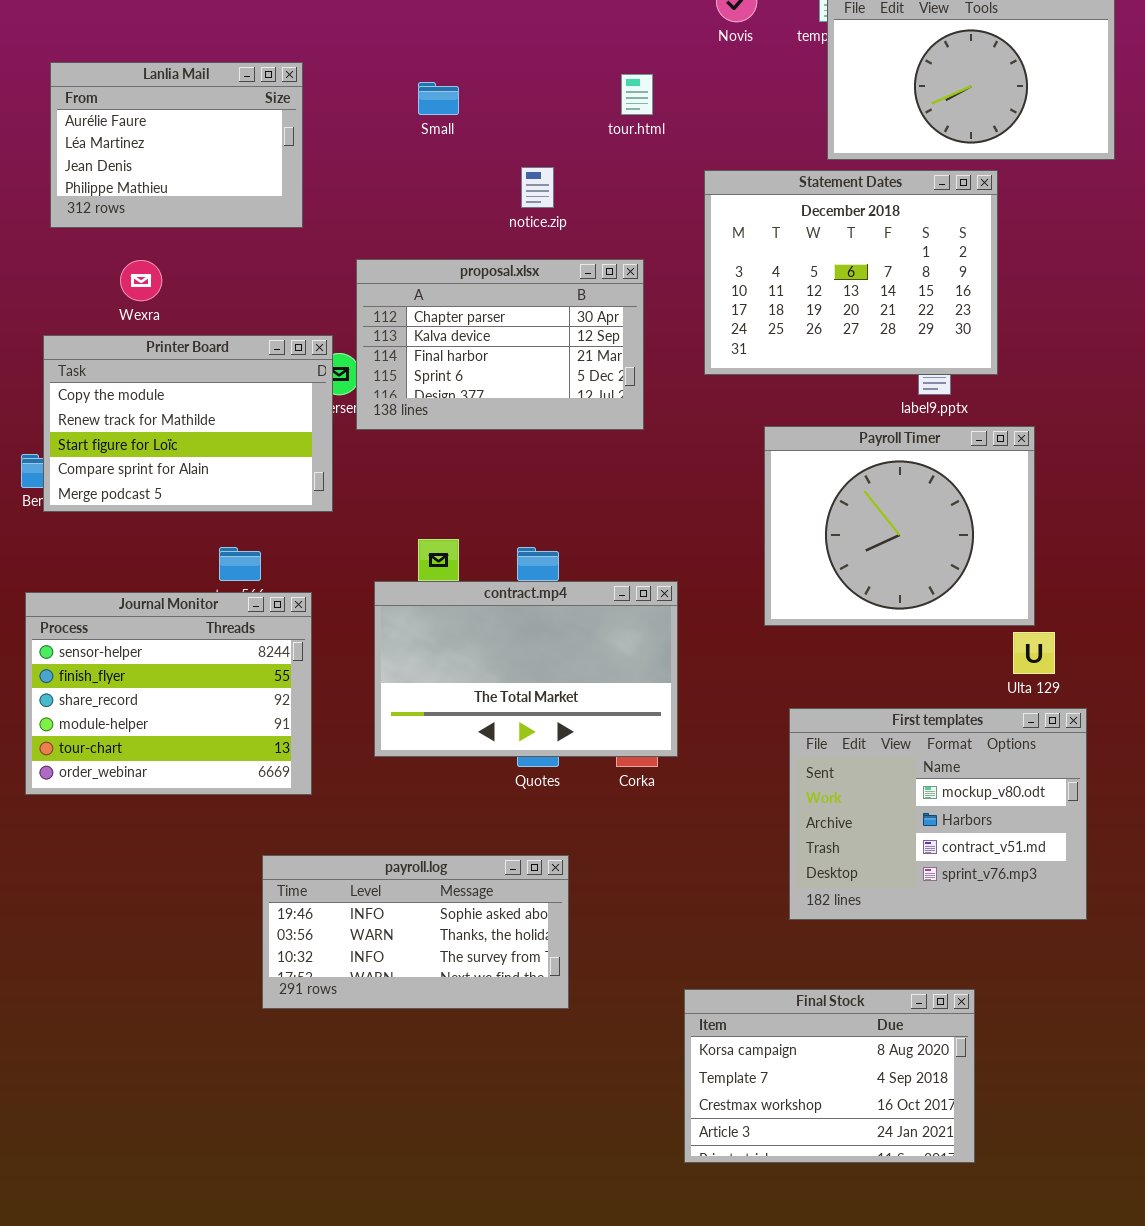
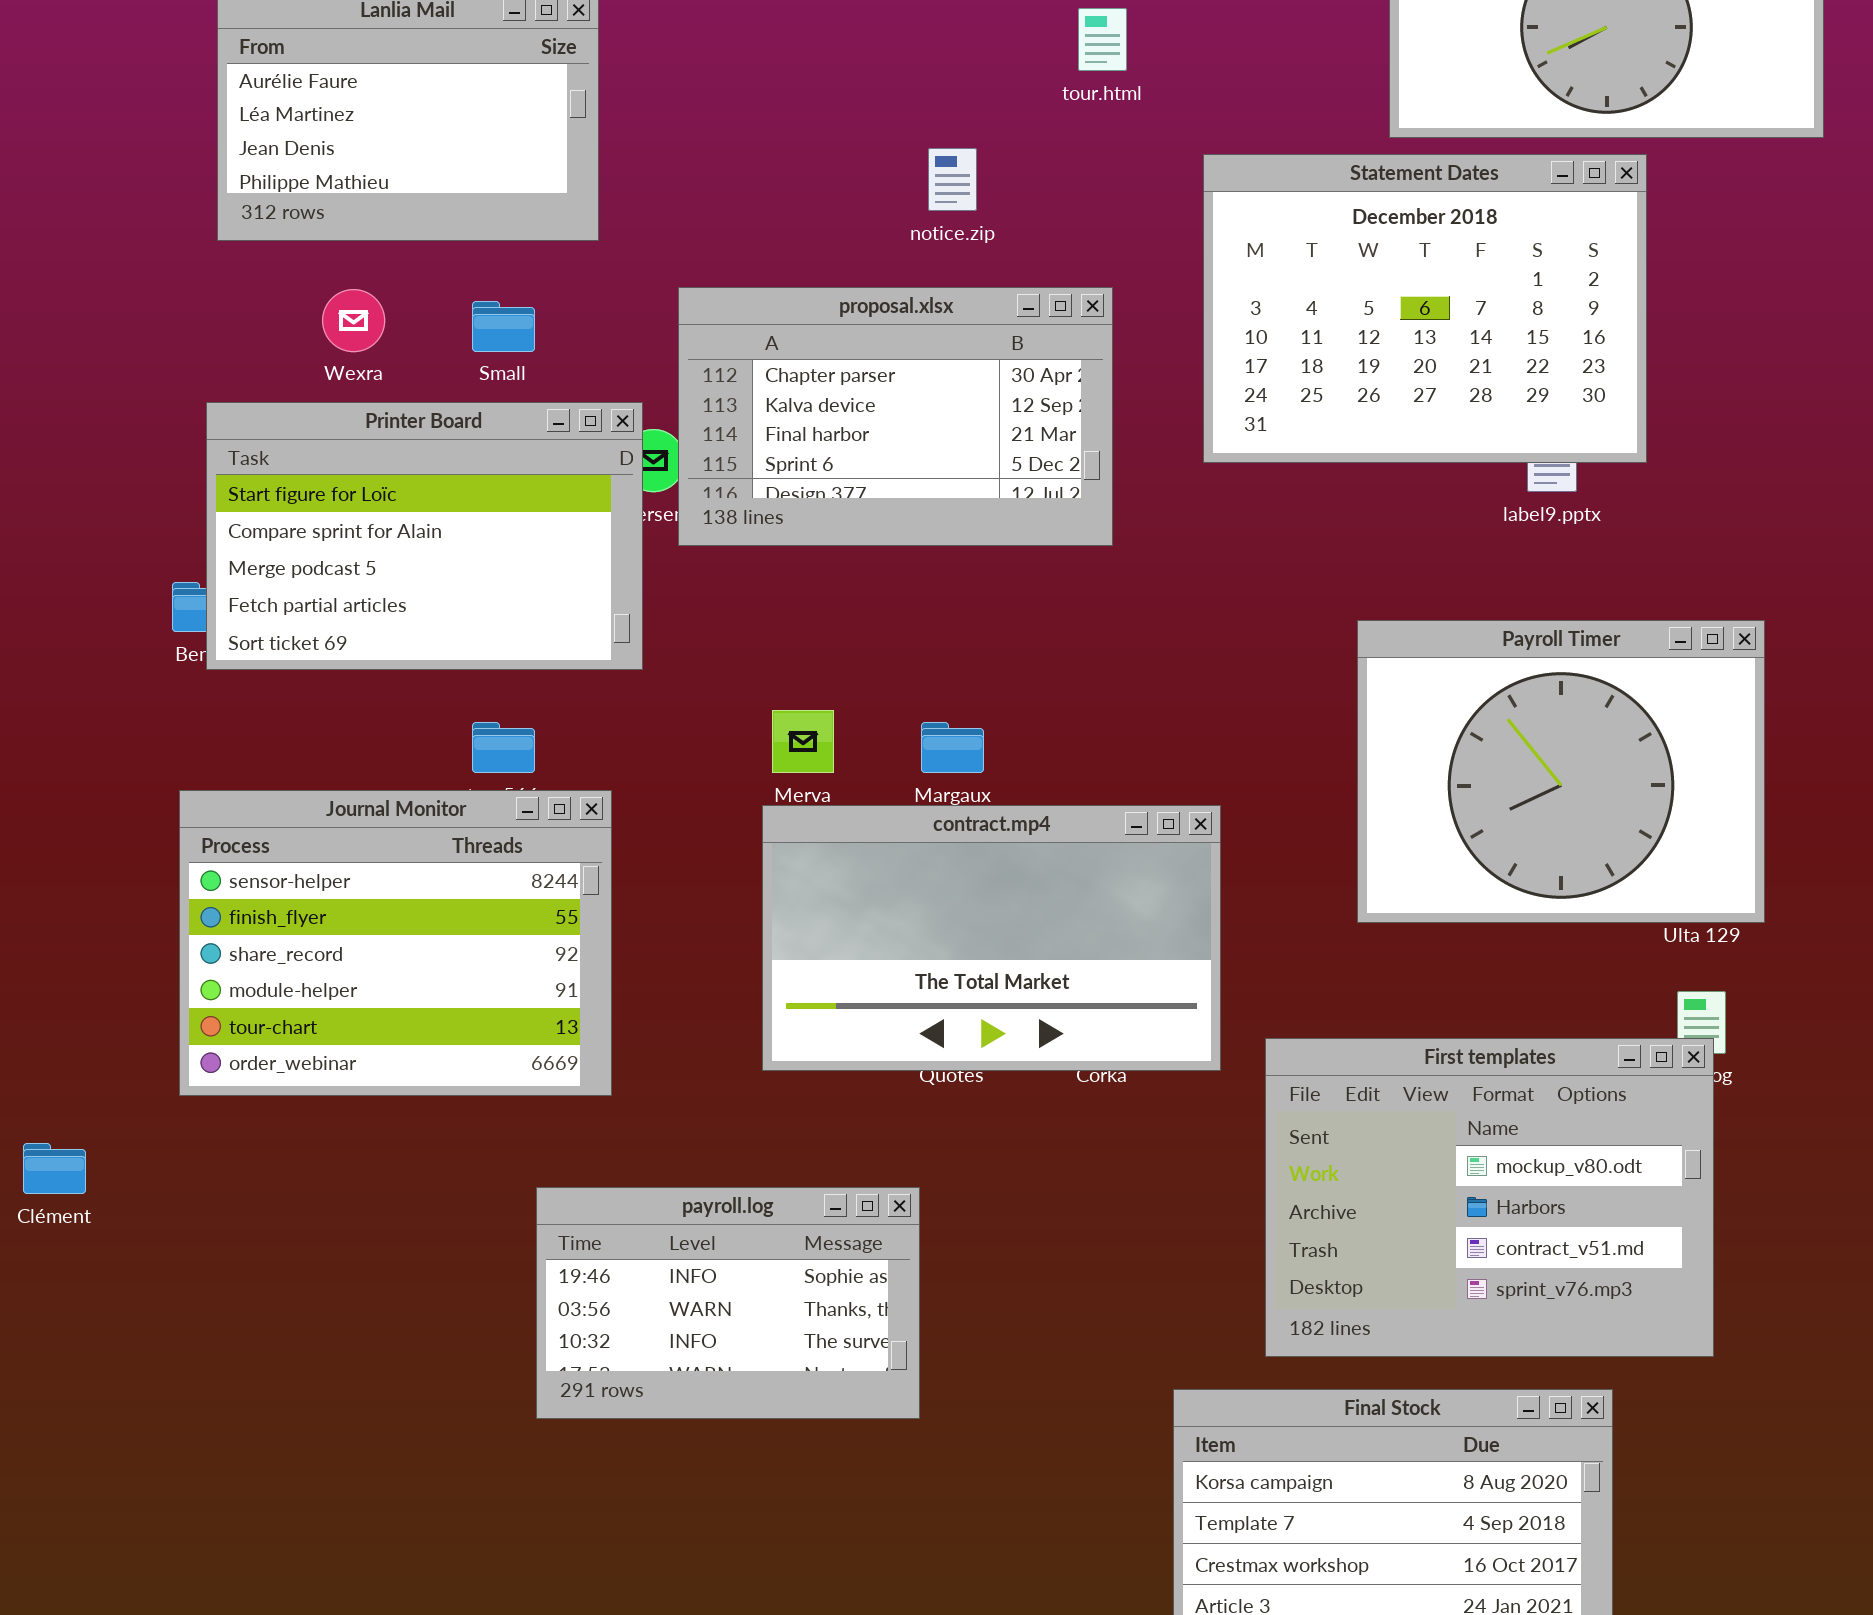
Small: [418,82,459,115] -> [472,301,535,352], moved
Printer Board: [43,335,333,512] -> [206,402,643,670], scrolled down 2 rows
Payroll Timer: [764,426,1035,626] -> [1357,620,1765,923], moved
contract.mp4: [374,581,678,757] -> [762,805,1221,1071], moved
First templates: [789,708,1087,920] -> [1265,1038,1714,1357], moved
payroll.log: [262,855,569,1009] -> [536,1187,920,1419], resized

